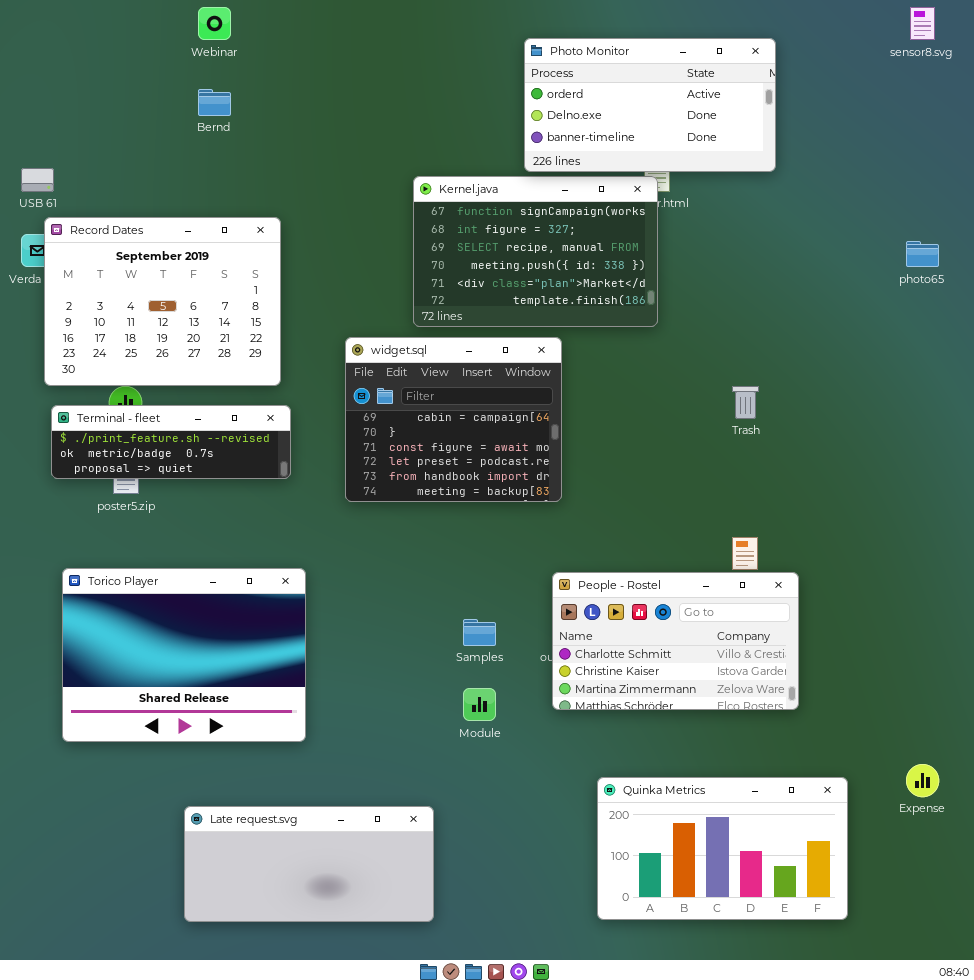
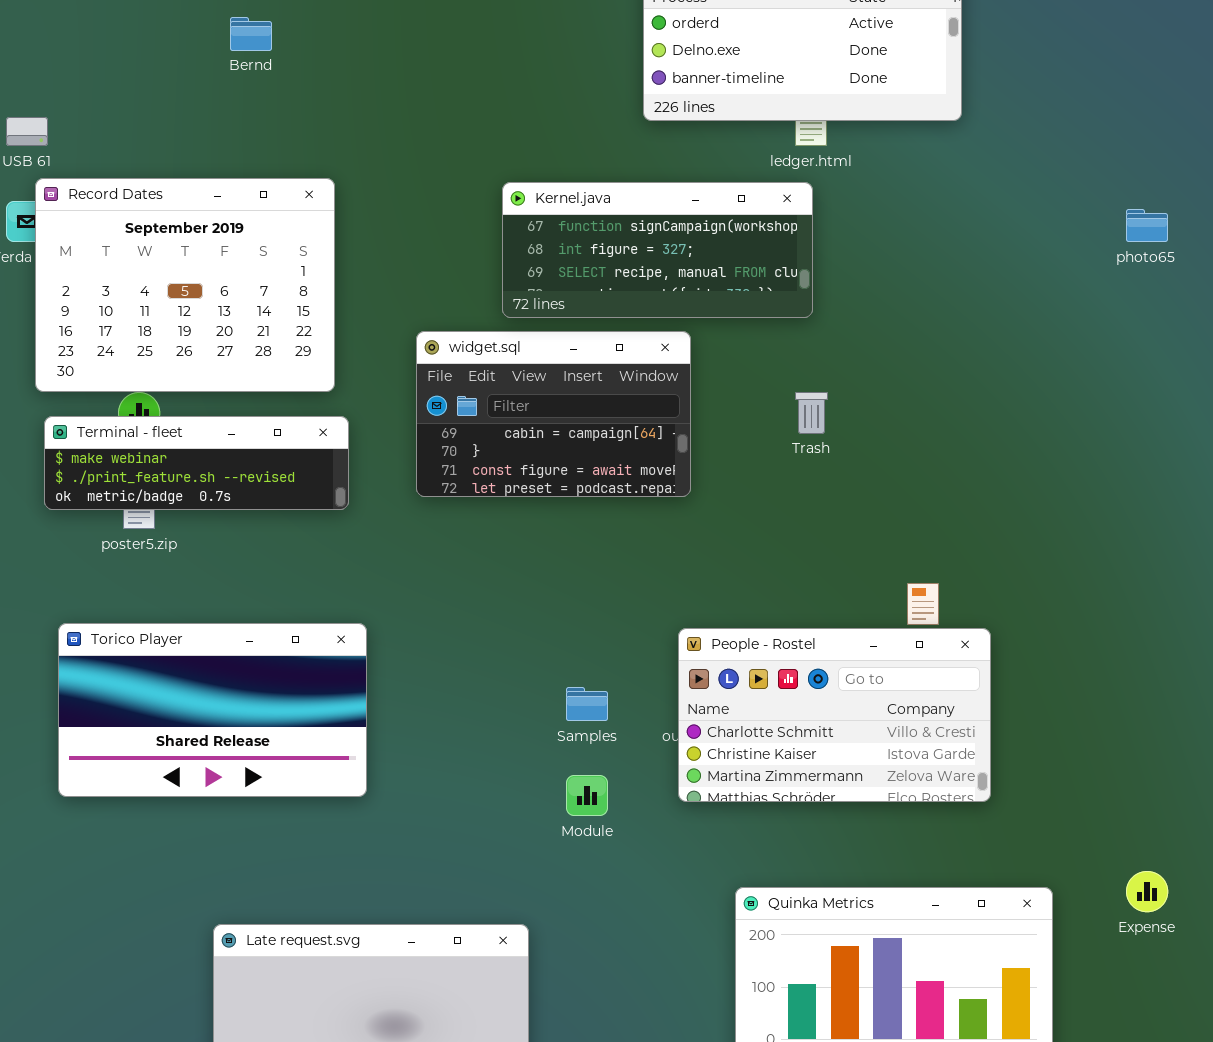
Kernel.java: [413,176,658,327] -> [502,182,813,318], resized
widget.sql: [345,337,562,502] -> [416,331,691,497], resized
Trash: [732,386,759,419] -> [795,392,828,434], moved
Terminal - fleet: [51,405,291,479] -> [44,416,349,510], scrolled up 1 row
Torico Player: [62,568,306,742] -> [58,623,367,797], resized

